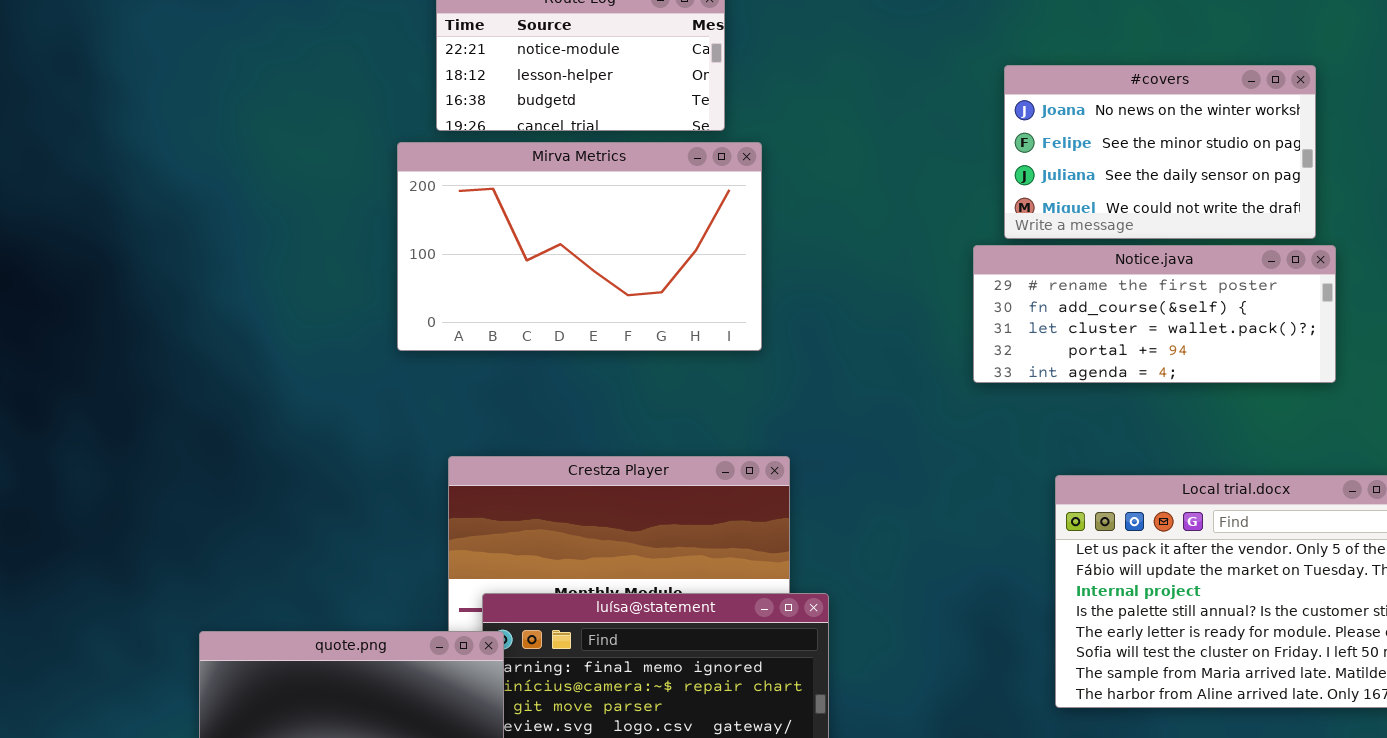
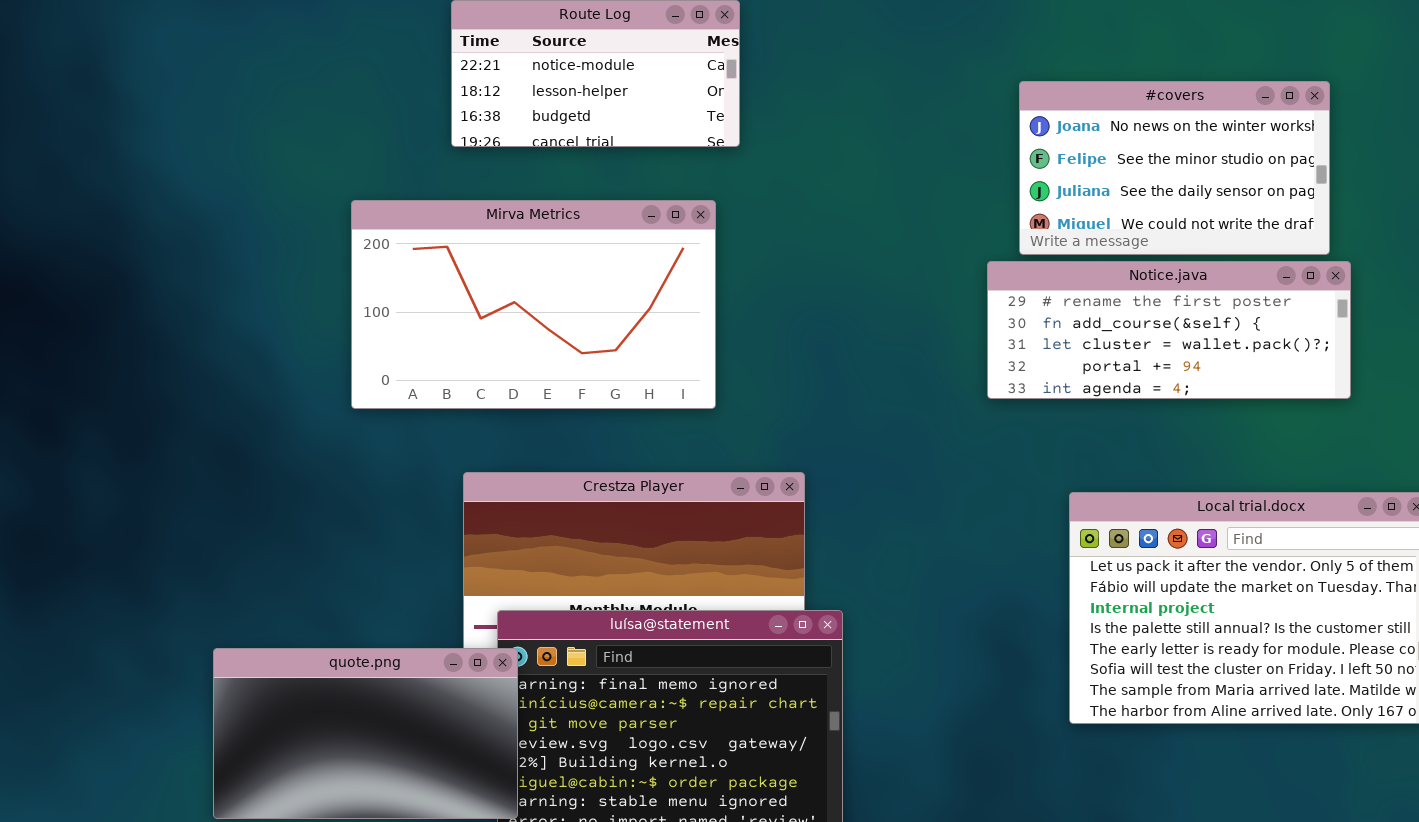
Mirva Metrics: [397,142,762,351] -> [351,200,716,409], moved

